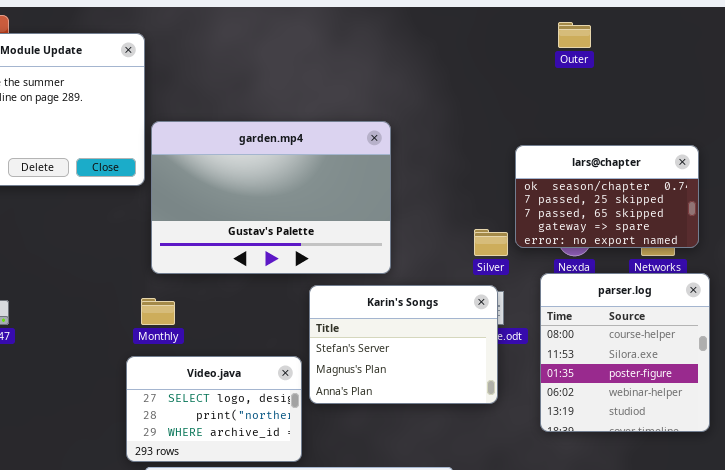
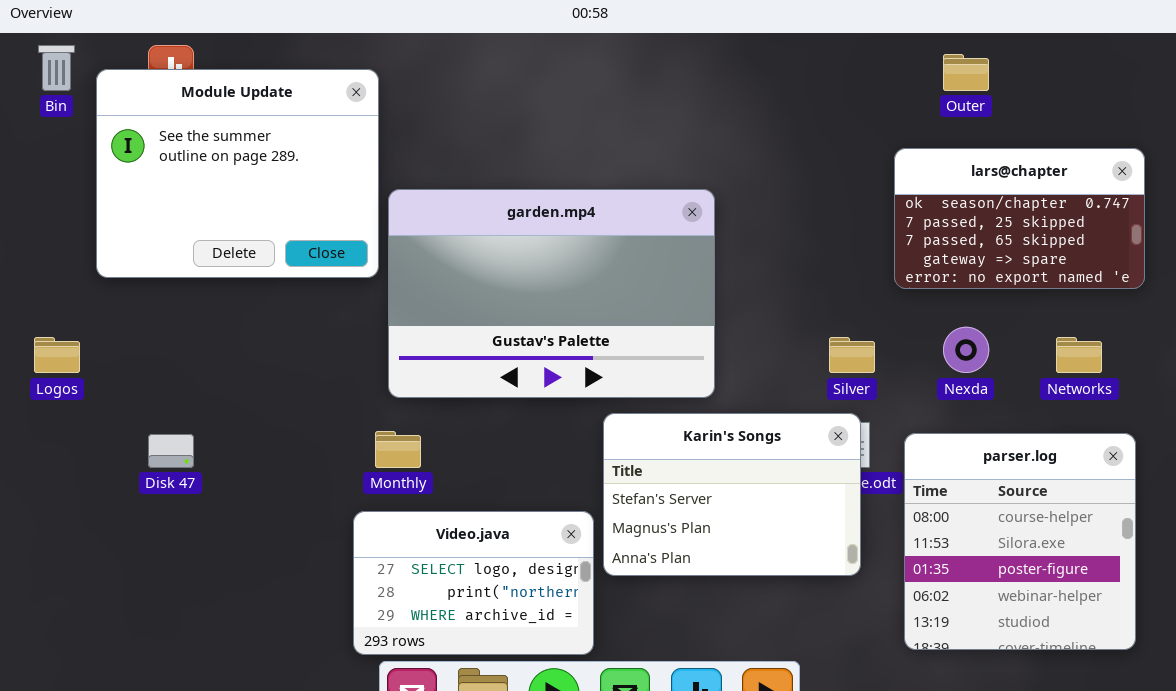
lars@chapter: [515,145,699,248] -> [894,148,1145,289], moved
parser.log: [540,273,710,432] -> [904,433,1136,650], moved

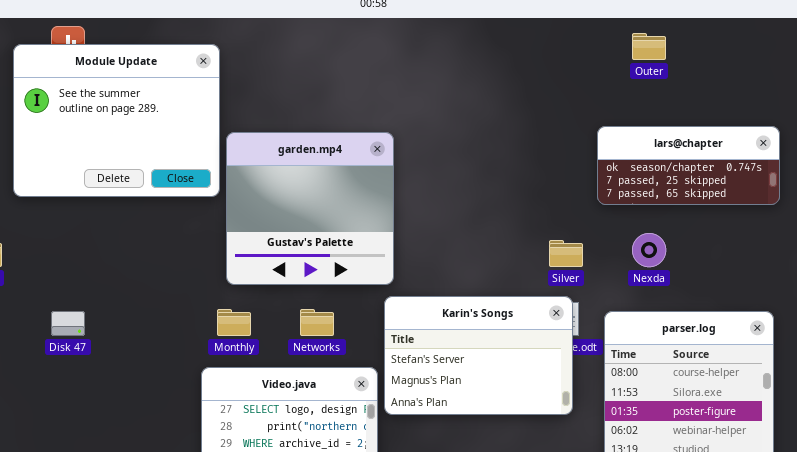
lars@chapter: [894,148,1145,289] -> [597,126,780,205], resized
garden.mp4: [388,189,715,398] -> [226,132,394,285], resized
Networks: [1056,337,1102,373] -> [300,309,334,336], moved

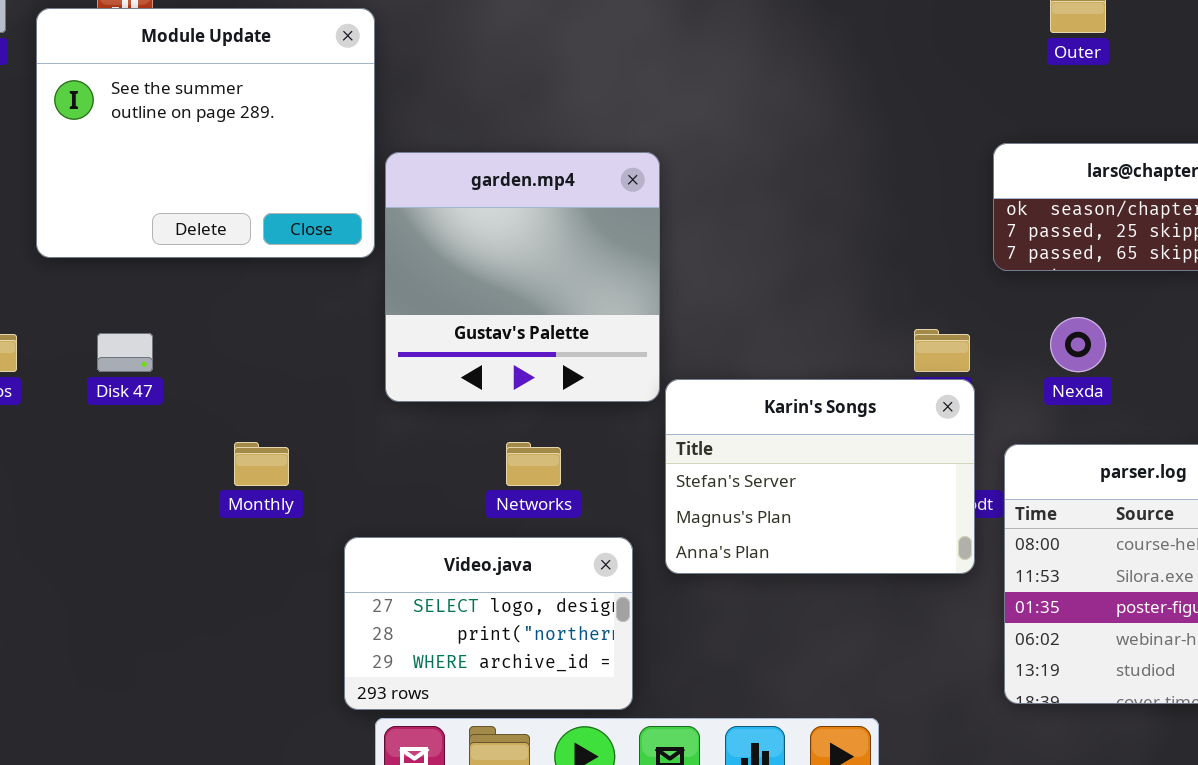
Karin's Songs: [384,296,573,415] -> [665,379,975,574], moved
Monthly: [217,309,251,336] -> [234,442,289,486], moved
Disk 47: [51,311,85,336] -> [97,333,153,372], moved

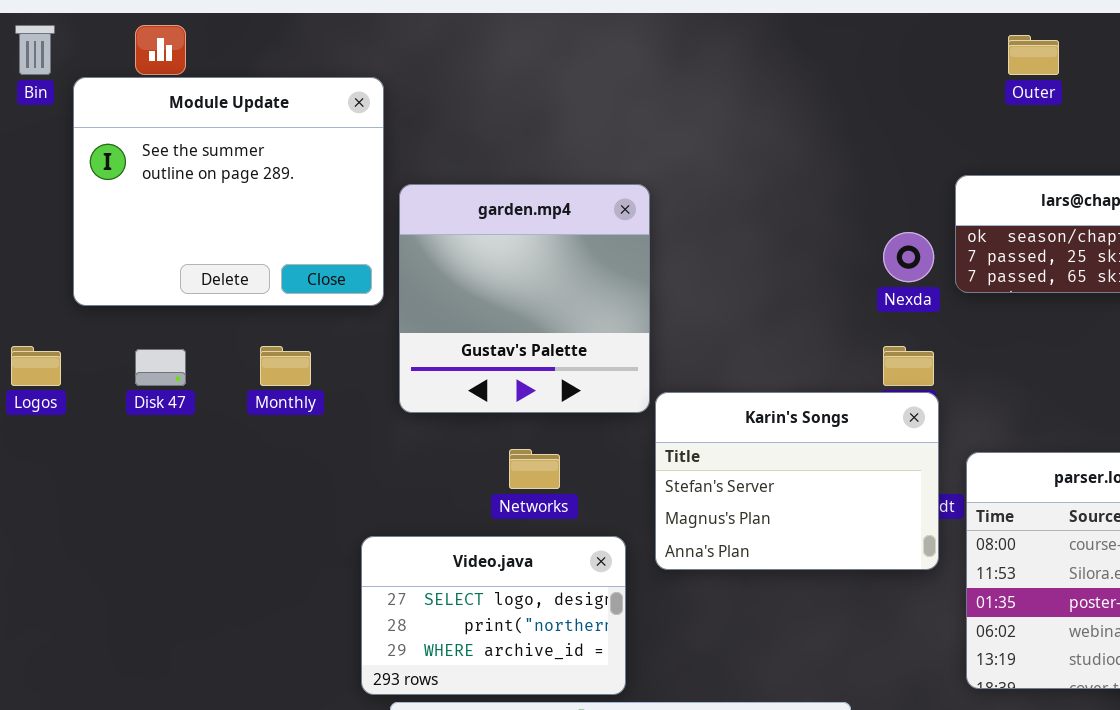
Module Update: [36,8,375,258] -> [73,77,384,306], moved
Nexda: [1050,317,1106,372] -> [883,232,934,282], moved
Monthly: [234,442,289,486] -> [260,346,311,386], moved

